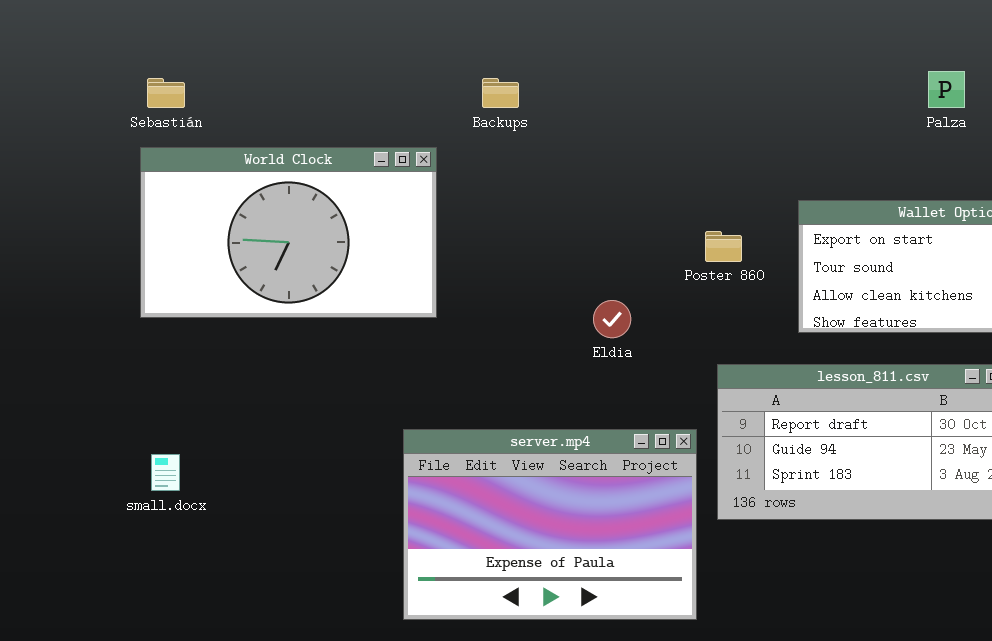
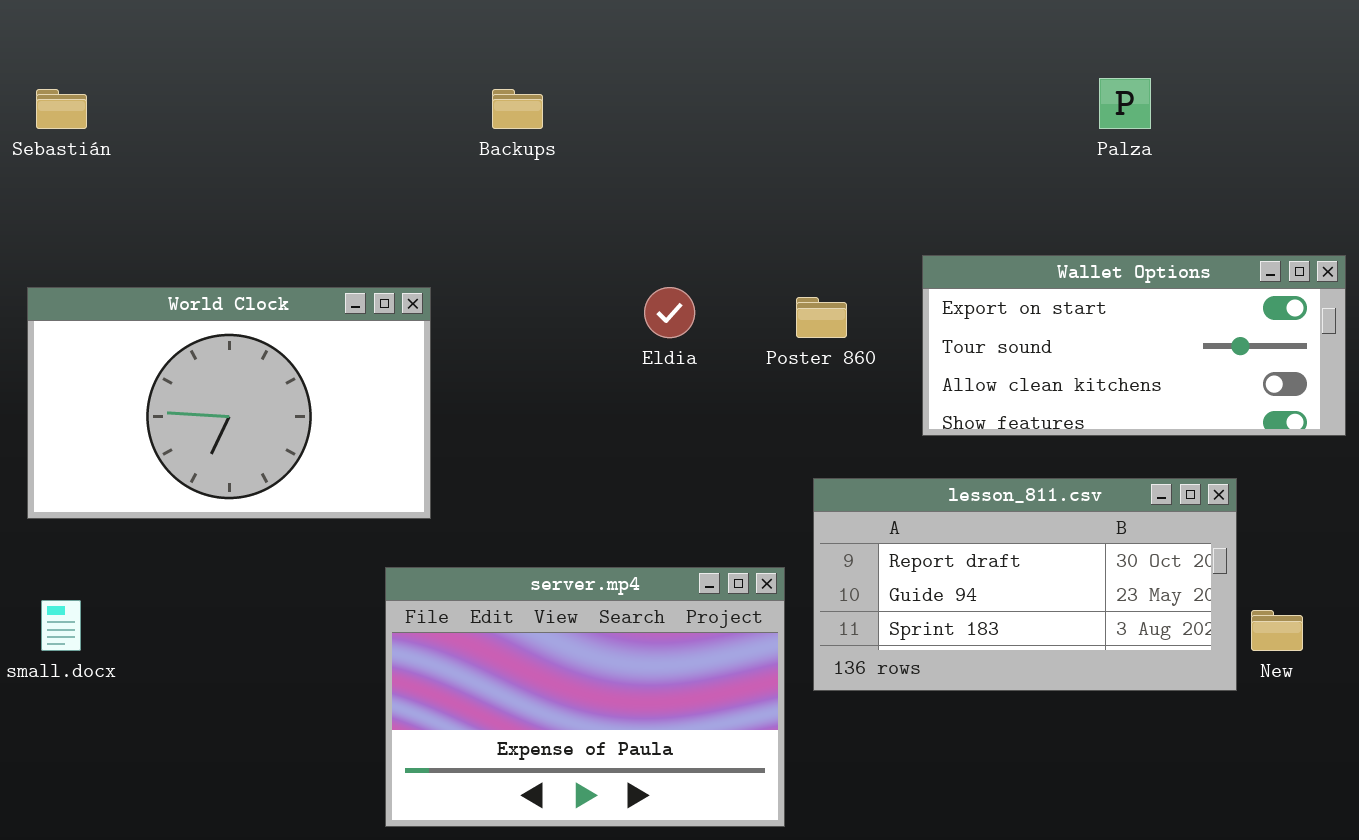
World Clock: [140,147,437,318] -> [27,287,431,519], moved
Eldia: [593,300,631,338] -> [644,287,695,338], moved

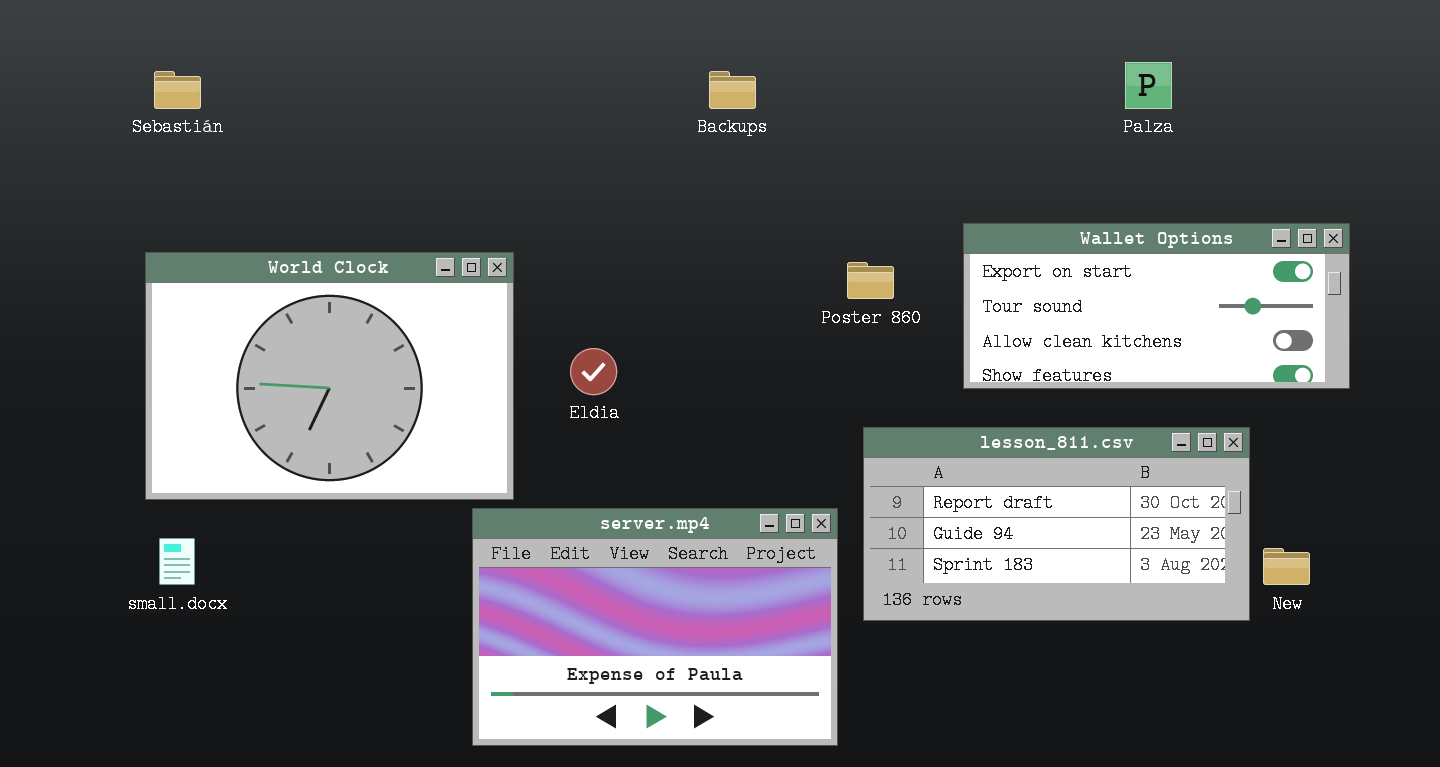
Backups: [492,89,543,129] -> [709,71,756,109], moved
World Clock: [27,287,431,519] -> [145,252,514,500], resized
Eldia: [644,287,695,338] -> [570,348,617,395], moved

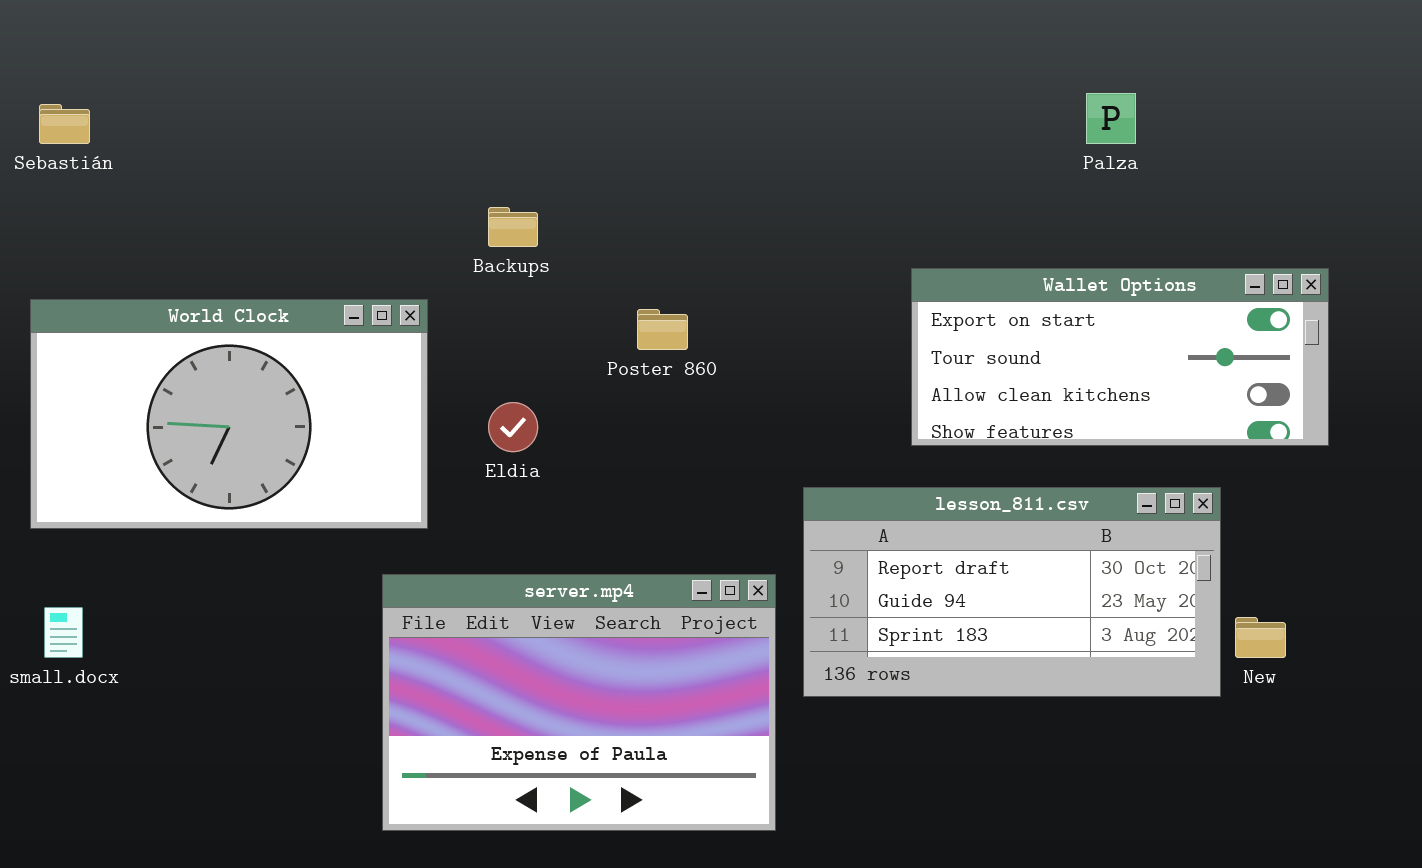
Backups: [709,71,756,109] -> [488,207,538,247], moved
World Clock: [145,252,514,500] -> [30,299,428,529], resized
Poster 860: [847,262,894,299] -> [637,309,688,350], moved

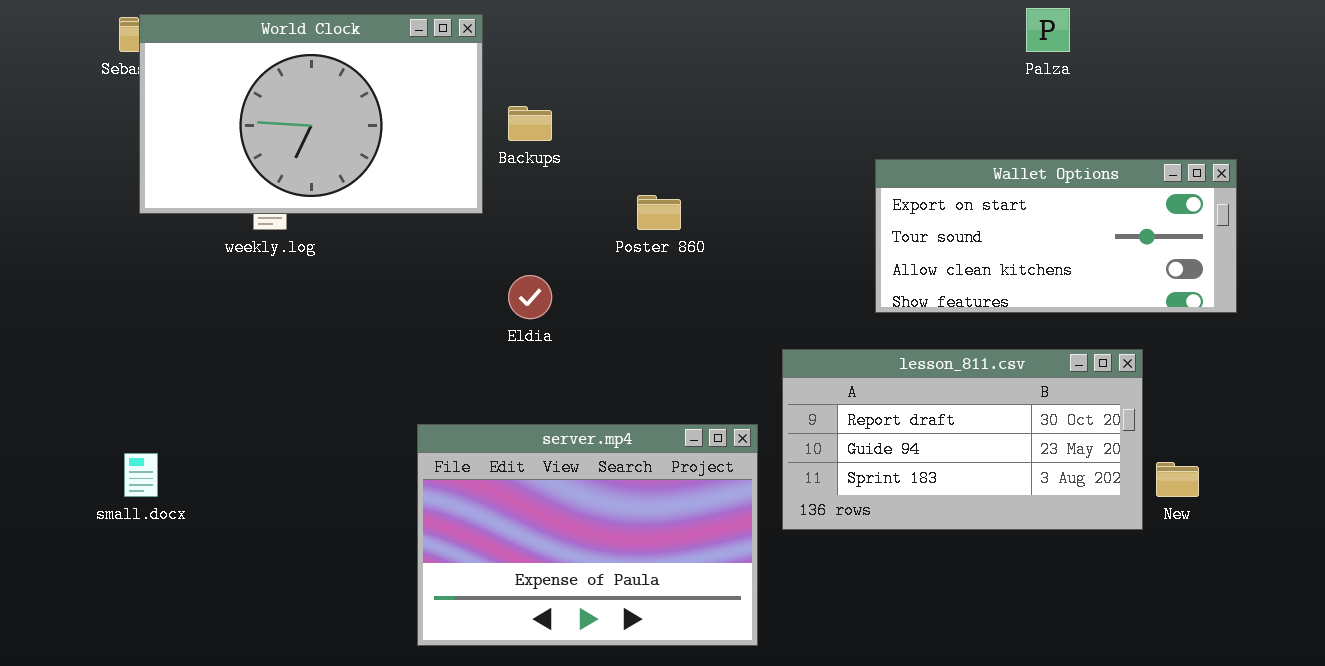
World Clock: [30,299,428,529] -> [139,14,483,214], moved

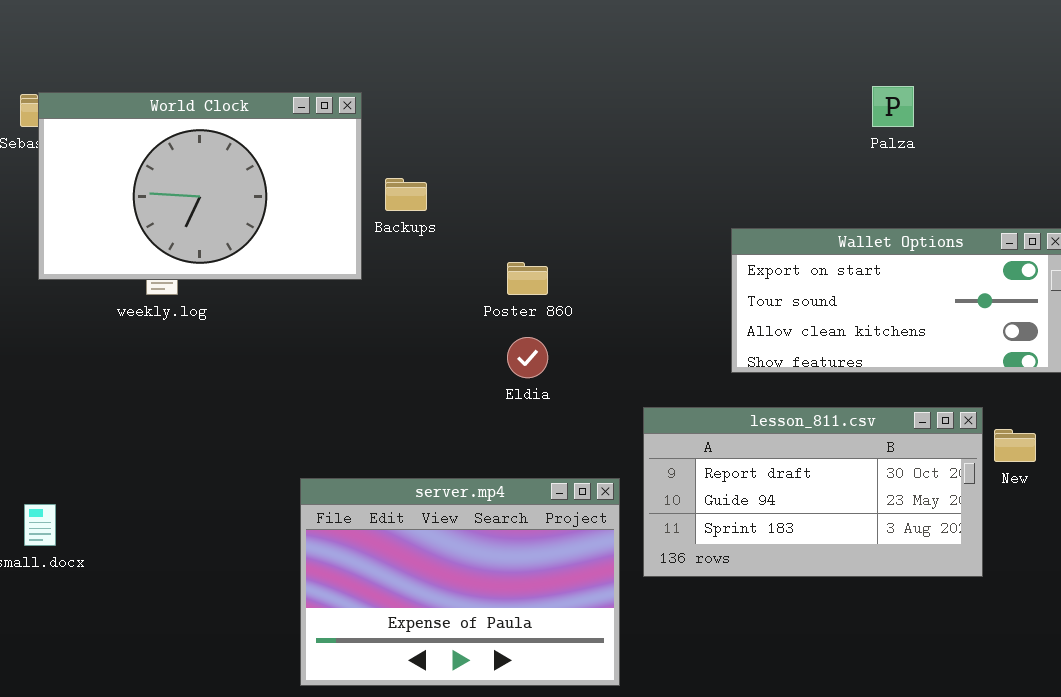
Eldia: [508,275,552,319] -> [507,337,548,378], moved
New: [1156,462,1199,497] -> [994,429,1036,462], moved

